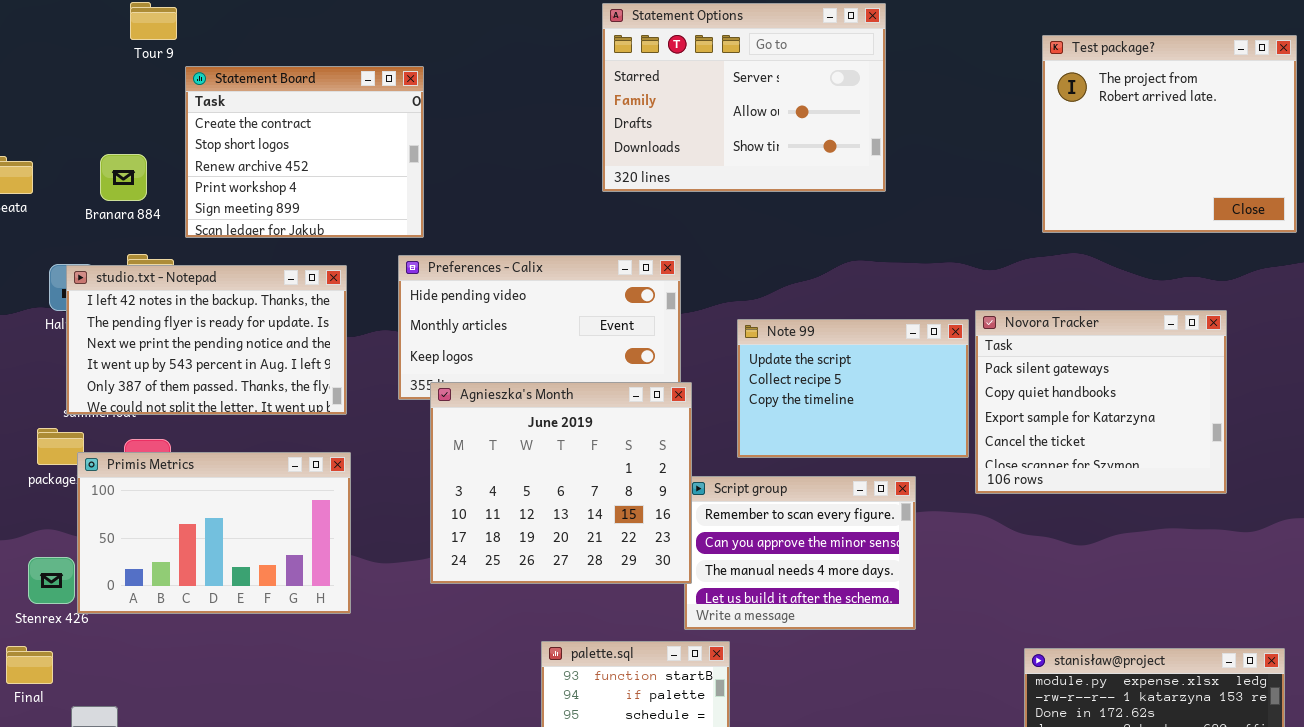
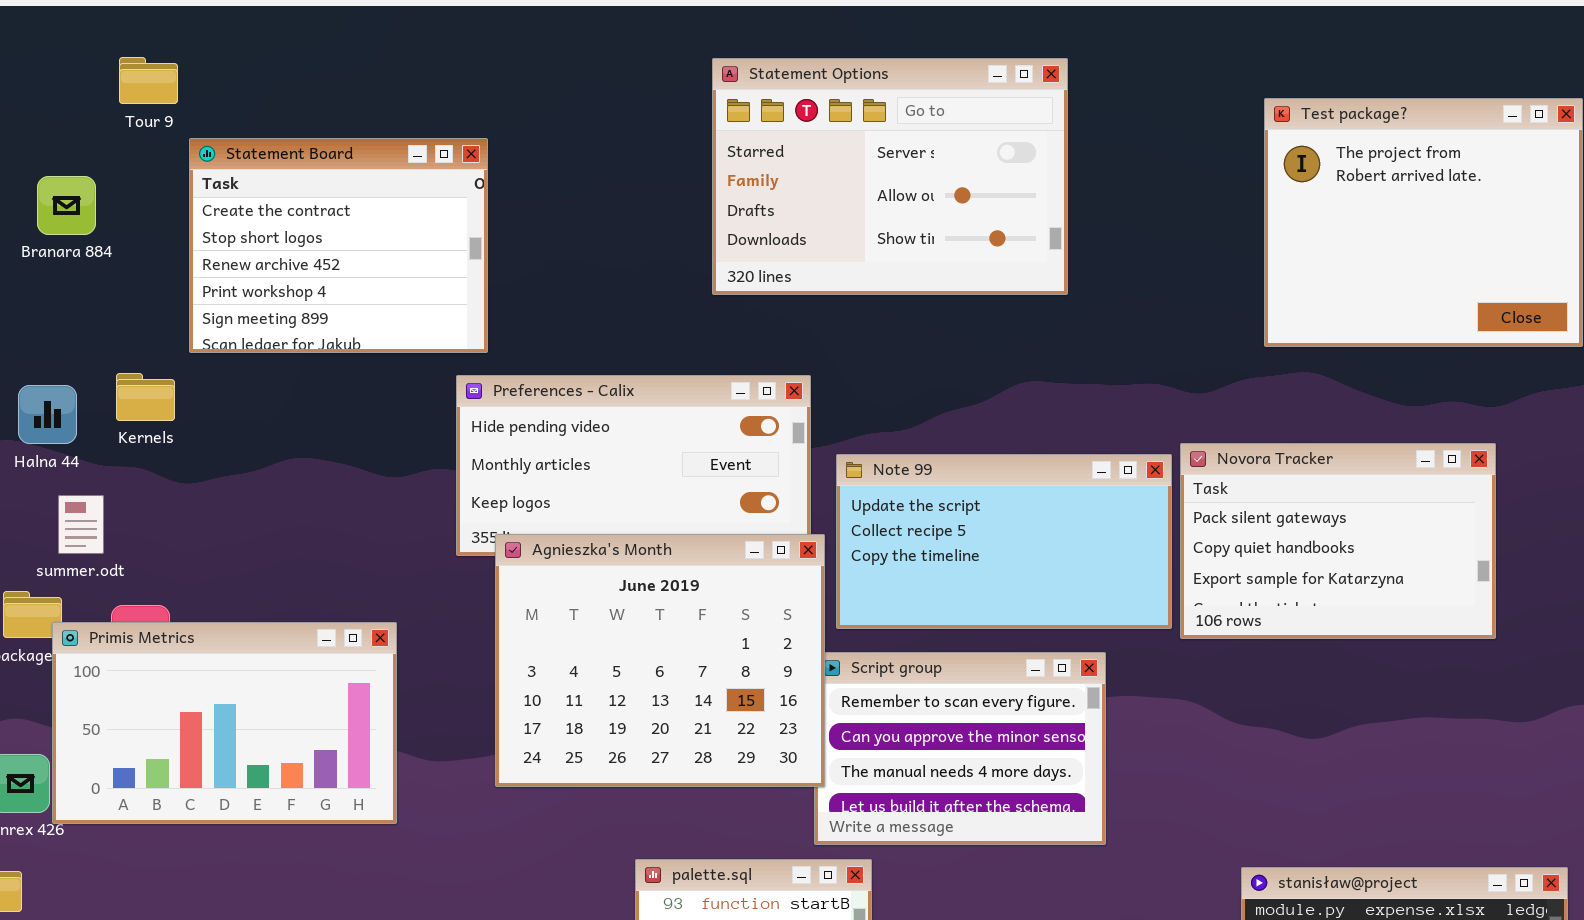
Branara 884: [100,154,147,201] -> [37,176,96,235], moved
studio.txt - Notepad: [66,265,347,415] -> none, closed
Novora Tracker: [975,310,1227,494] -> [1180,443,1496,639], resized
Note 99: [737,319,969,458] -> [836,454,1172,629], resized

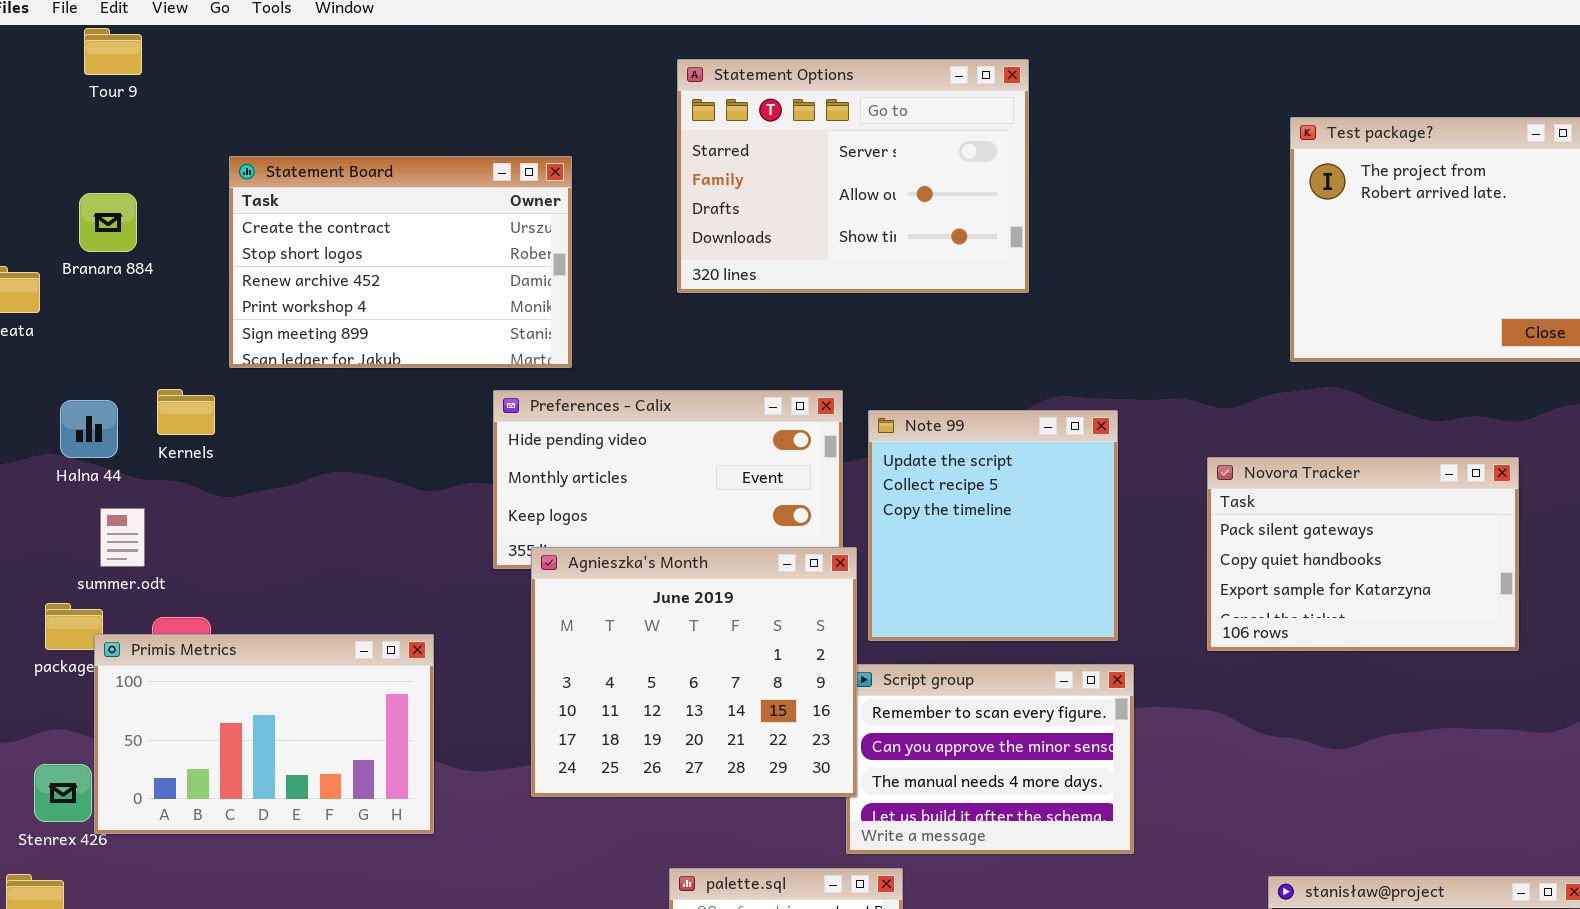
Tour 9: [119,57,178,104] -> [84,28,142,75], moved
Statement Options: [712,58,1068,295] -> [677,59,1029,293], moved
Statement Board: [189,138,488,353] -> [229,156,572,368], resized
Note 99: [836,454,1172,629] -> [868,410,1118,641], resized

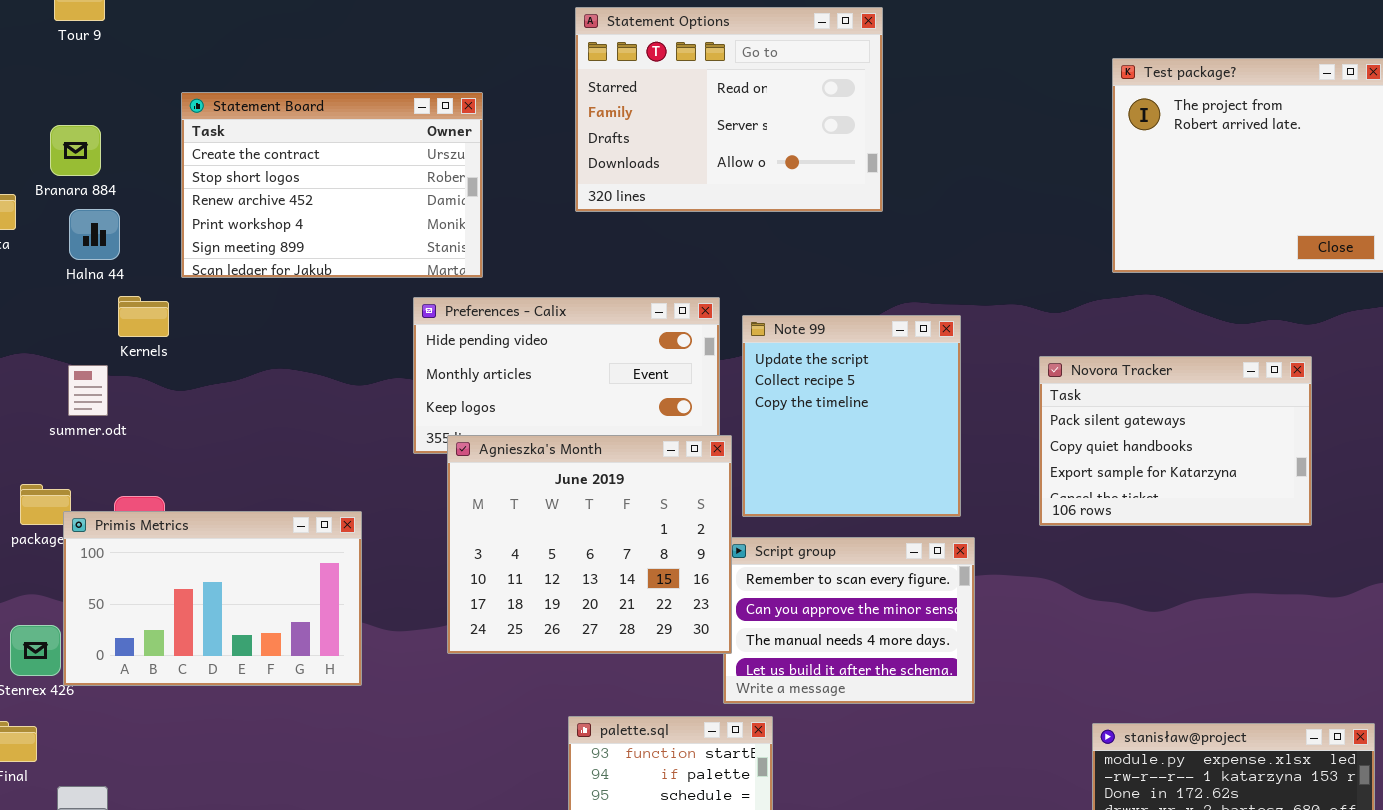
Statement Options: [677,59,1029,293] -> [575,7,883,212], scrolled up 1 row
Halna 44: [60,400,118,458] -> [69,209,120,260], moved
summer.odt: [100,508,145,567] -> [68,365,108,416], moved

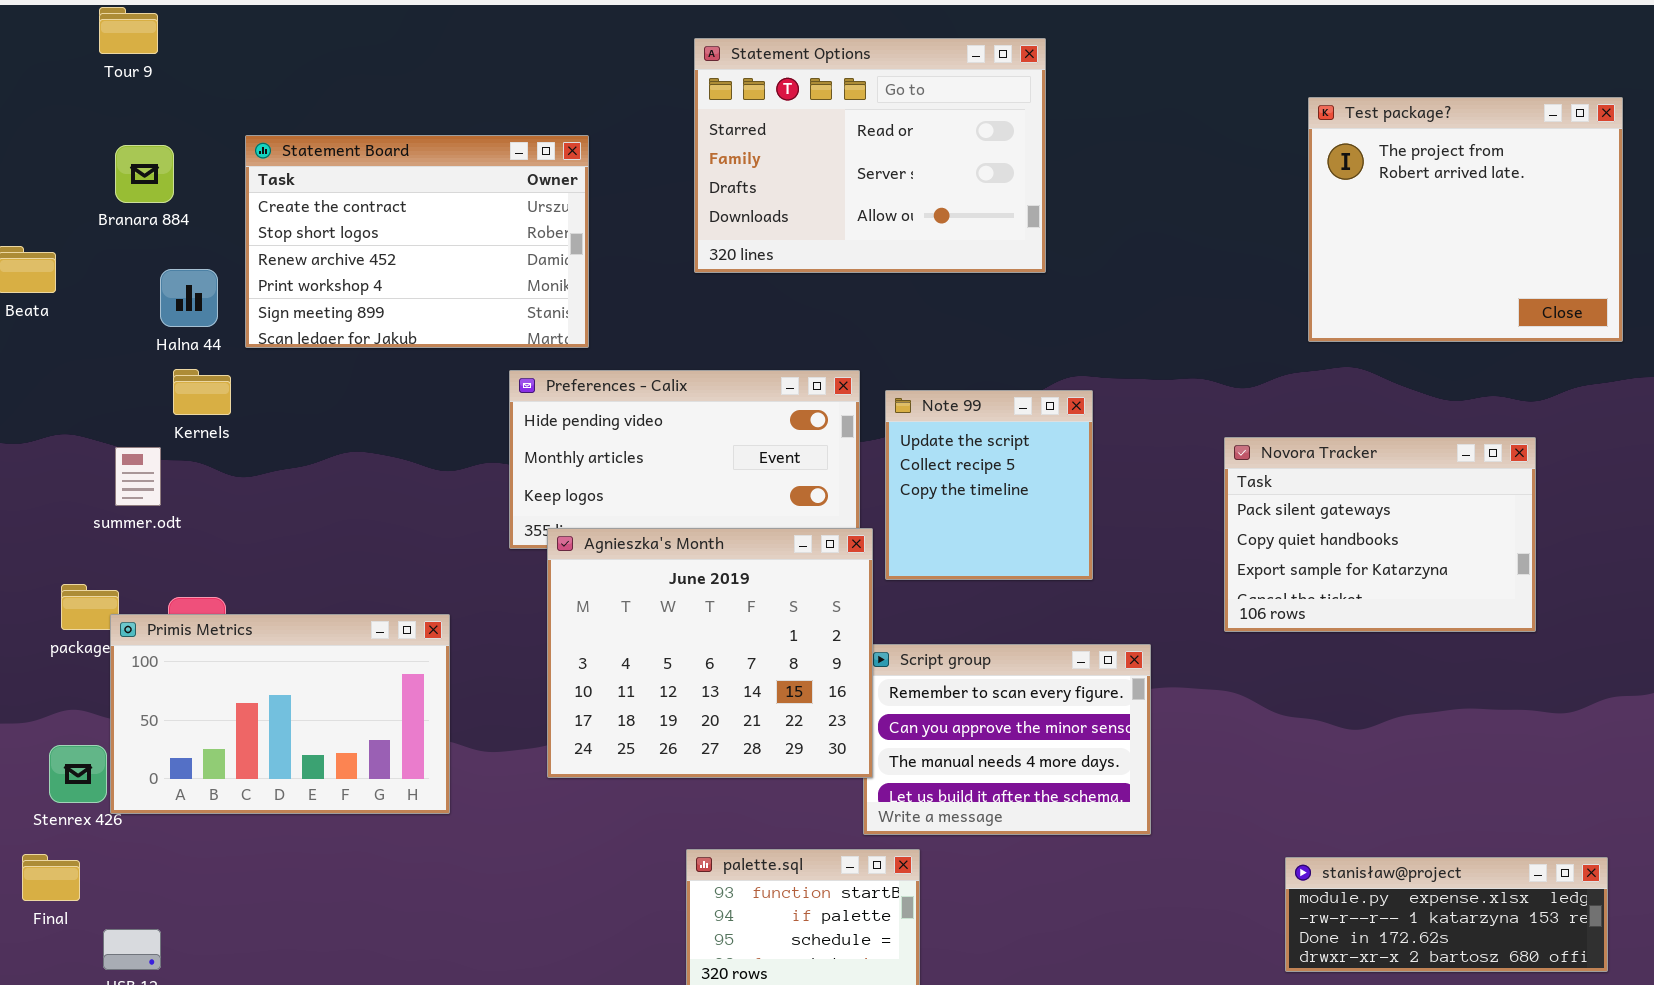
Branara 884: [50,125,101,176] -> [115,145,174,203], moved
Halna 44: [69,209,120,260] -> [160,269,218,327], moved
Note 99: [742,315,961,517] -> [885,390,1093,580], resized

